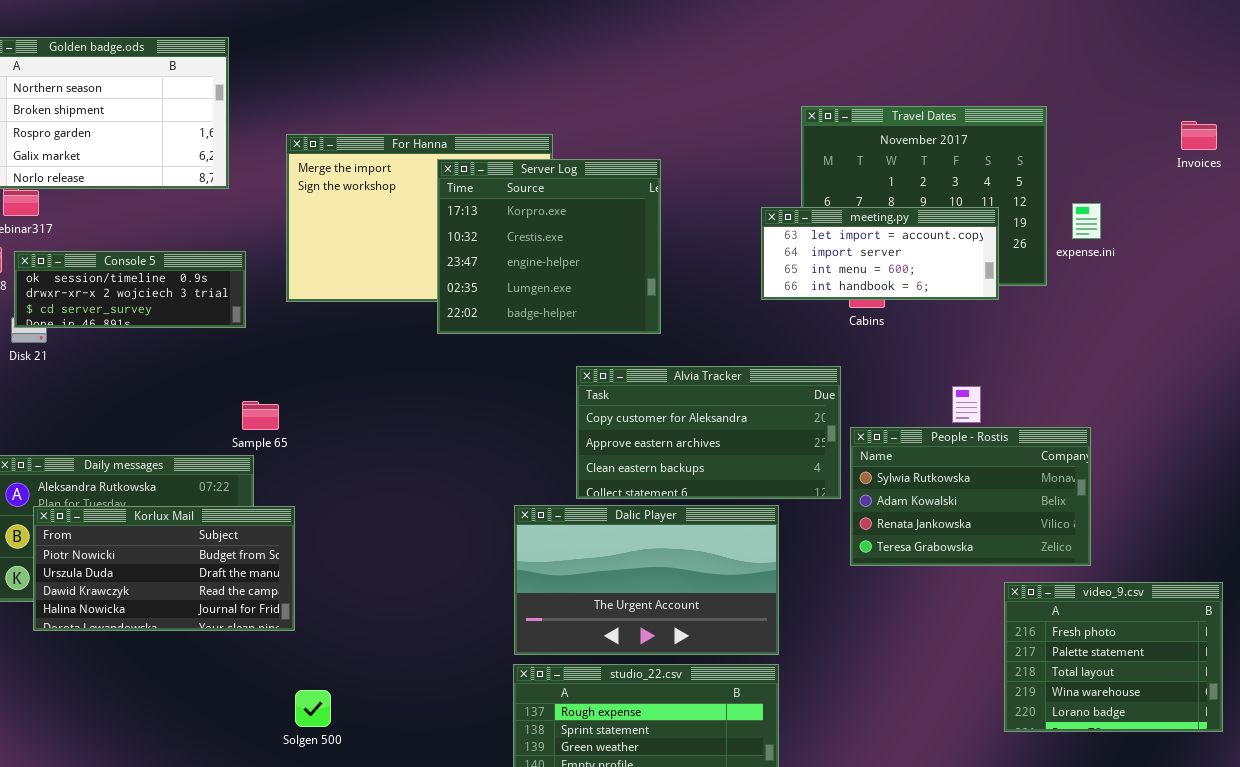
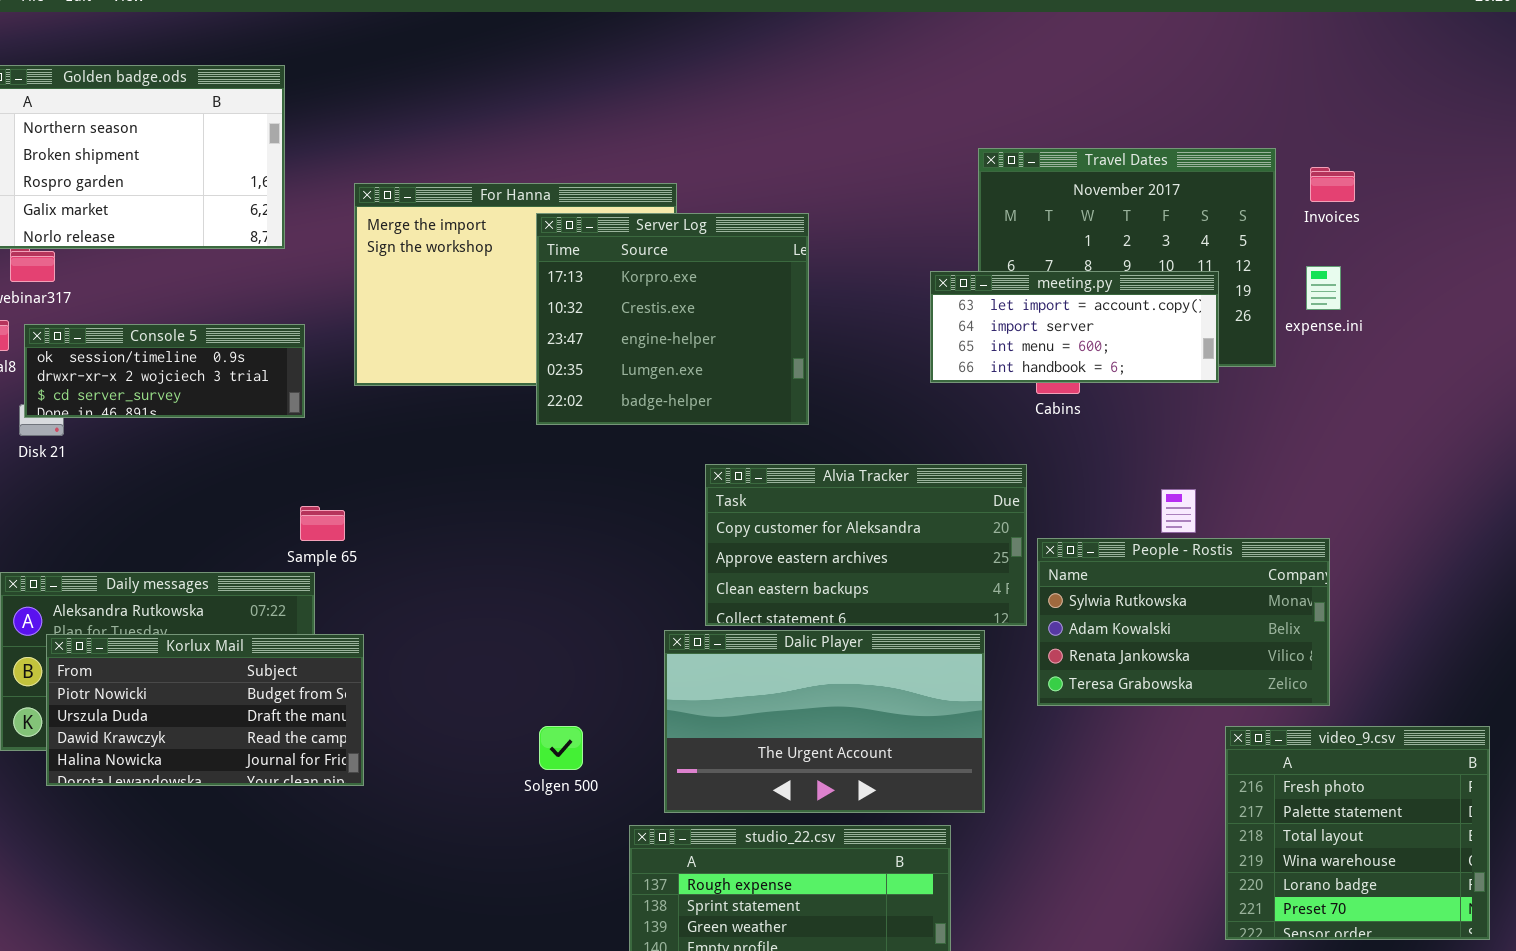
Invoices: [1181,121,1217,150] -> [1310,167,1355,202], moved
Dalic Player: [514,505,779,655] -> [664,630,985,813], moved
video_9.csv: [1004,582,1223,732] -> [1225,726,1490,940], resized
Solgen 500: [295,690,331,727] -> [539,726,583,770], moved

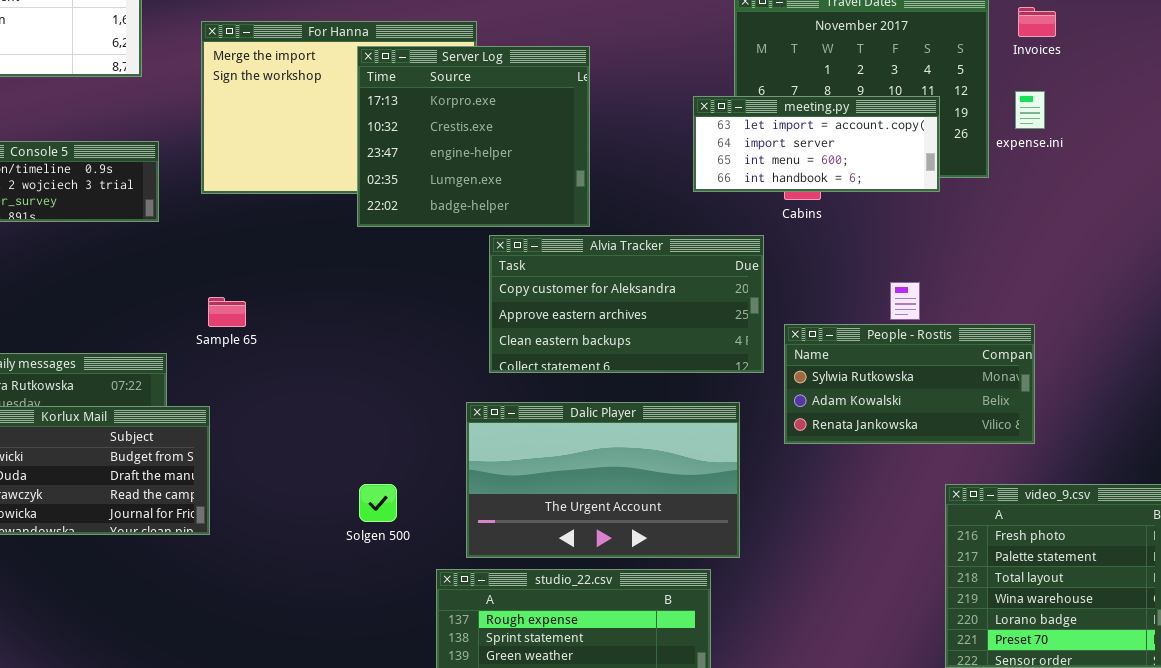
Alvia Tracker: [705,464,1027,626] -> [489,235,764,373], moved
Sample 65: [300,506,345,541] -> [208,297,246,327], moved
People - Rostis: [1037,538,1330,706] -> [784,324,1035,444], resized

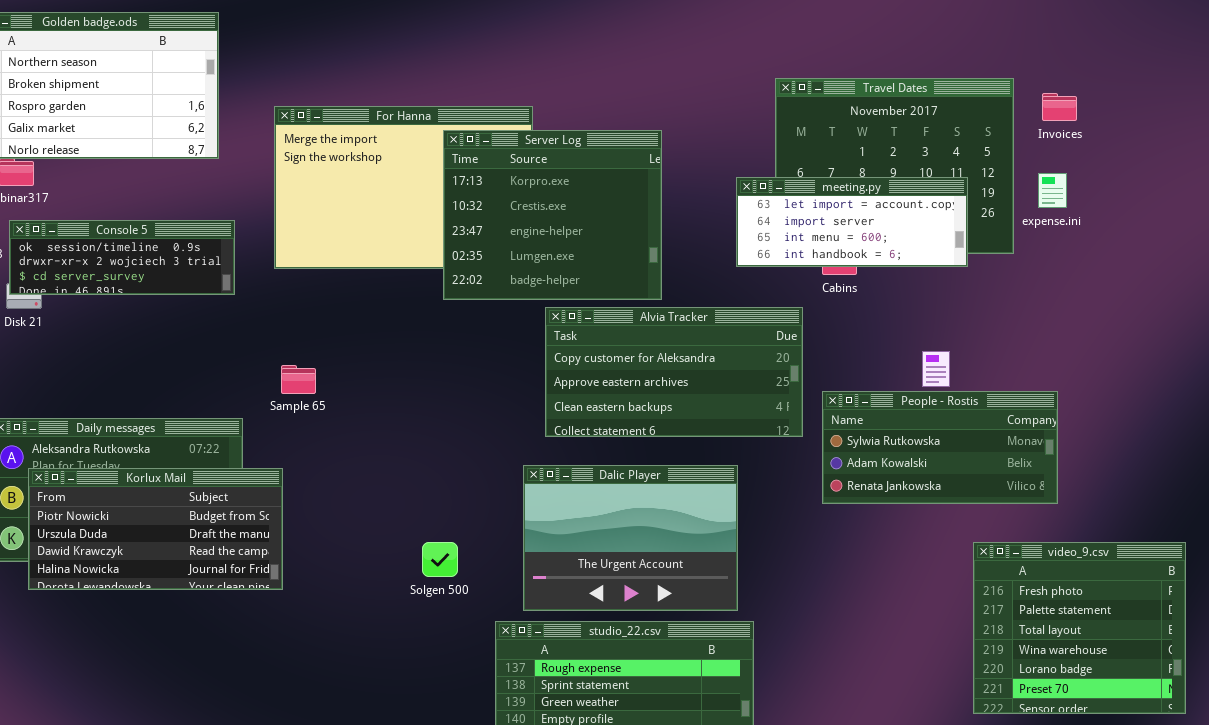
Server Log: [357,46,590,227] -> [443,130,662,300], moved
Dalic Player: [466,402,740,558] -> [523,465,738,611], resized

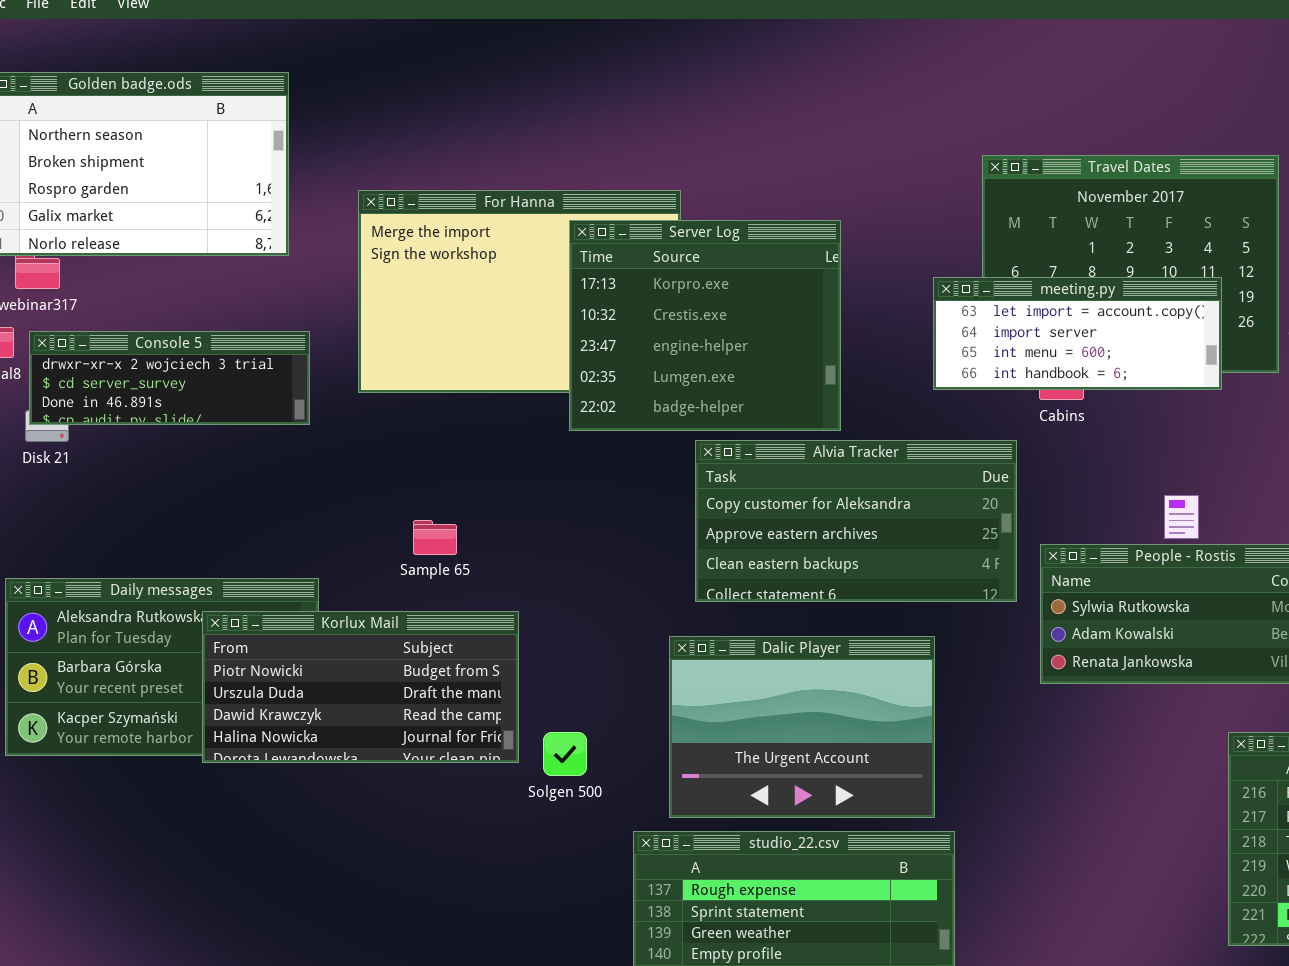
Console 5: [9,220,235,295] -> [29,331,310,425], scrolled down 1 row
Sample 65: [281,365,316,394] -> [413,520,457,555], moved
Korlux Mail: [28,468,283,590] -> [202,611,519,763], moved

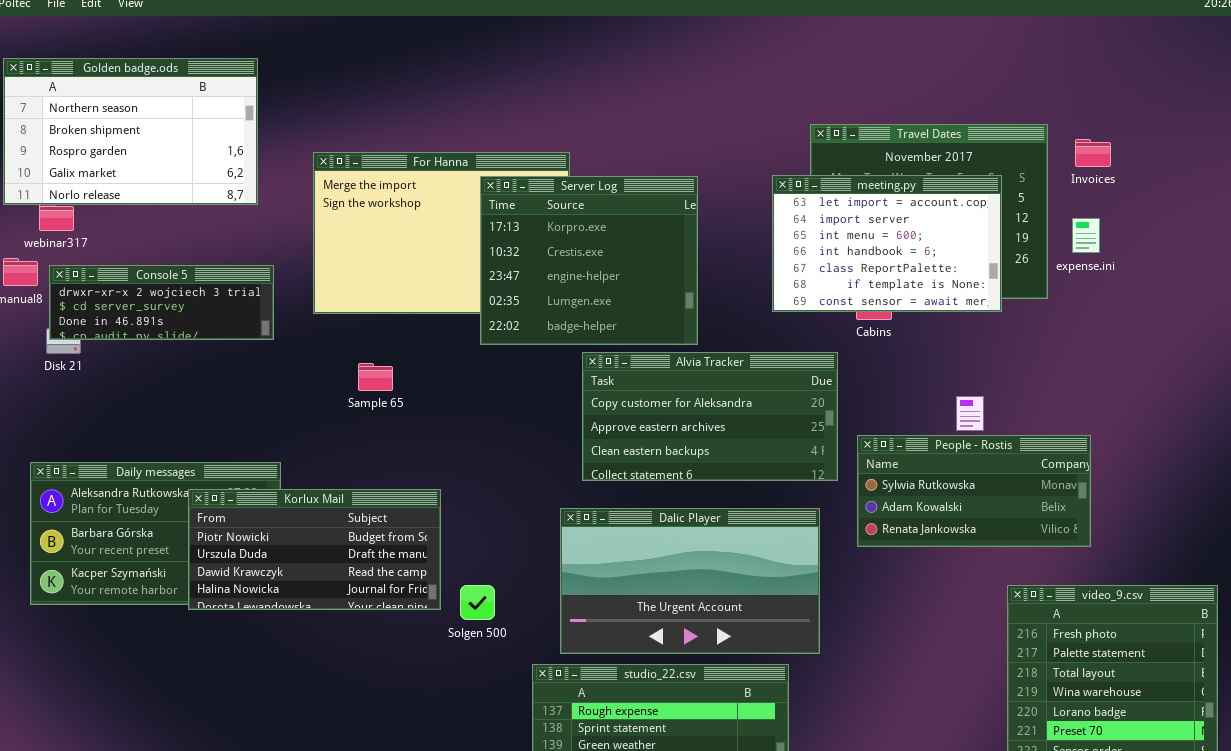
meeting.py: [933,277,1222,390] -> [772,175,1002,312], resized
Sample 65: [413,520,457,555] -> [358,363,393,391], moved
Dalic Player: [669,636,935,818] -> [560,508,820,654], resized

